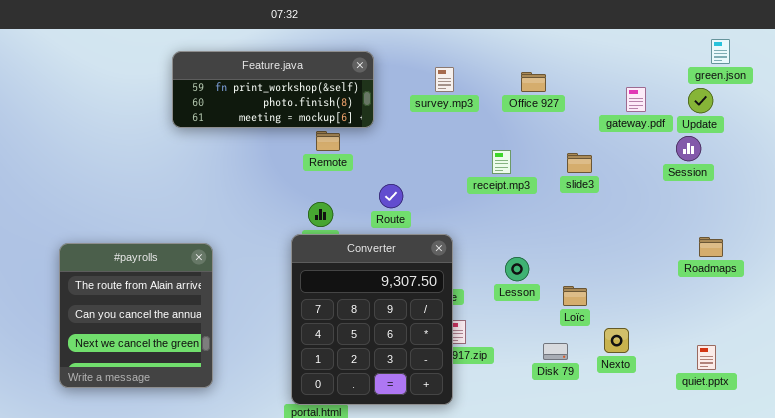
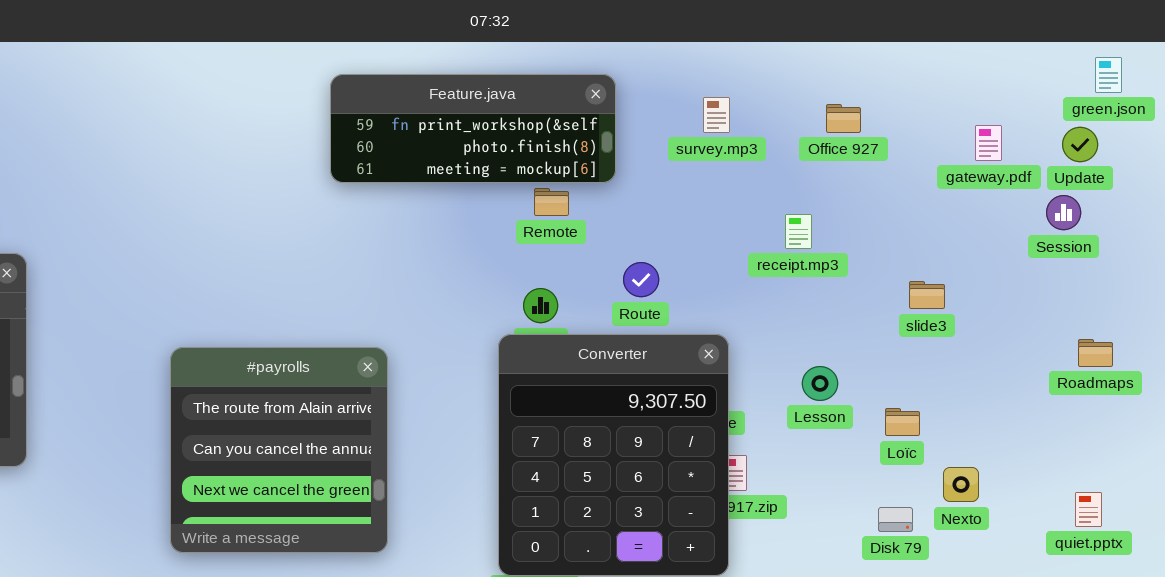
slide3: [567,153,592,173] -> [909,281,945,309], moved
Disk 79: [543,343,568,360] -> [878,507,913,532], moved

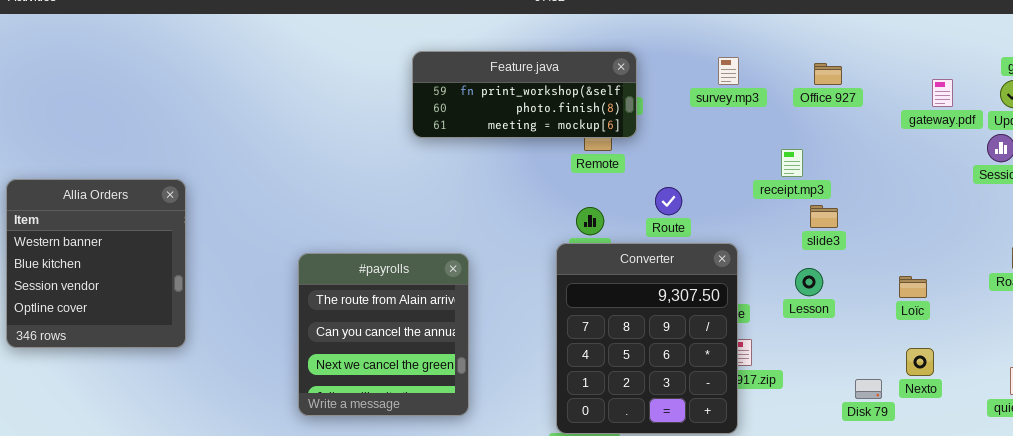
Feature.java: [330,74,616,183] -> [412,51,637,138], moved
slide3: [909,281,945,309] -> [810,205,838,228], moved
Loïc: [885,408,920,436] -> [899,276,927,298], moved

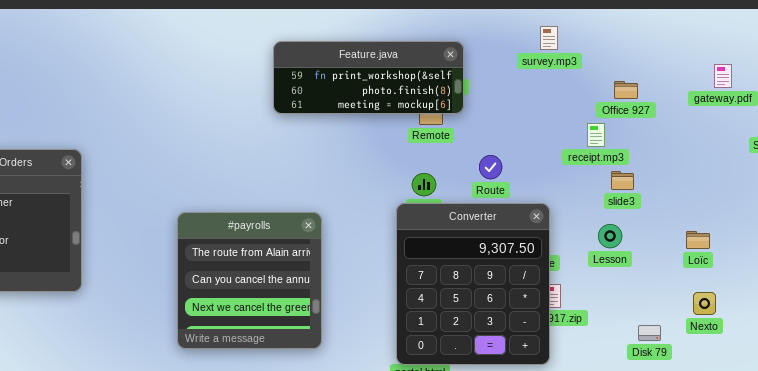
survey.mp3: [718,57,739,85] -> [540,26,558,50], moved
Office 927: [814,63,842,85] -> [614,81,638,99], moved
Disk 79: [855,379,882,399] -> [638,325,661,341], moved

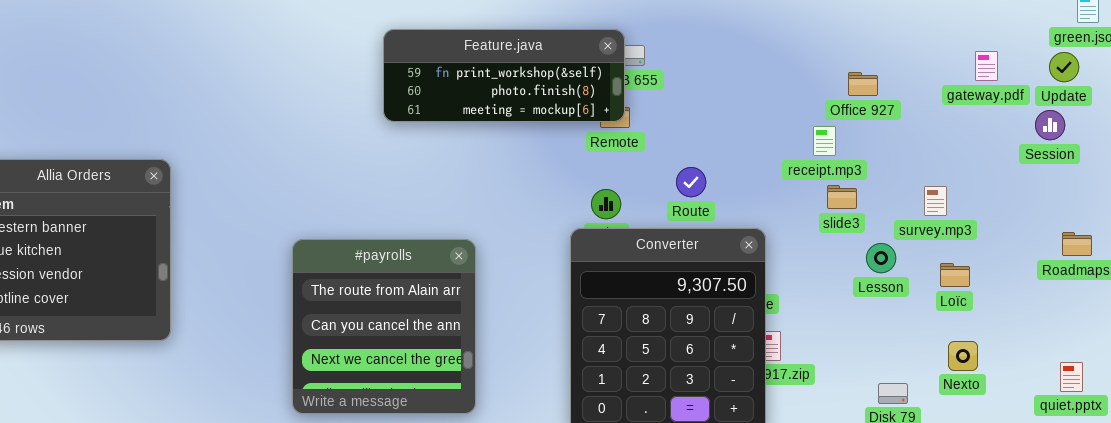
survey.mp3: [540,26,558,50] -> [924,186,947,216], moved
Feature.java: [273,41,464,114] -> [383,29,625,122], moved
slide3: [611,171,634,190] -> [827,185,857,209], moved
Lesson: [598,224,622,248] -> [866,243,896,273], moved

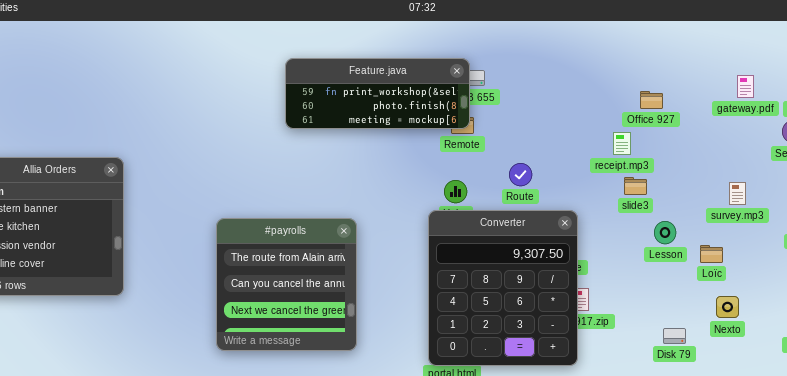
survey.mp3: [924,186,947,216] -> [729,182,746,205], moved
Loïc: [940,263,970,287] -> [700,245,723,263], moved

